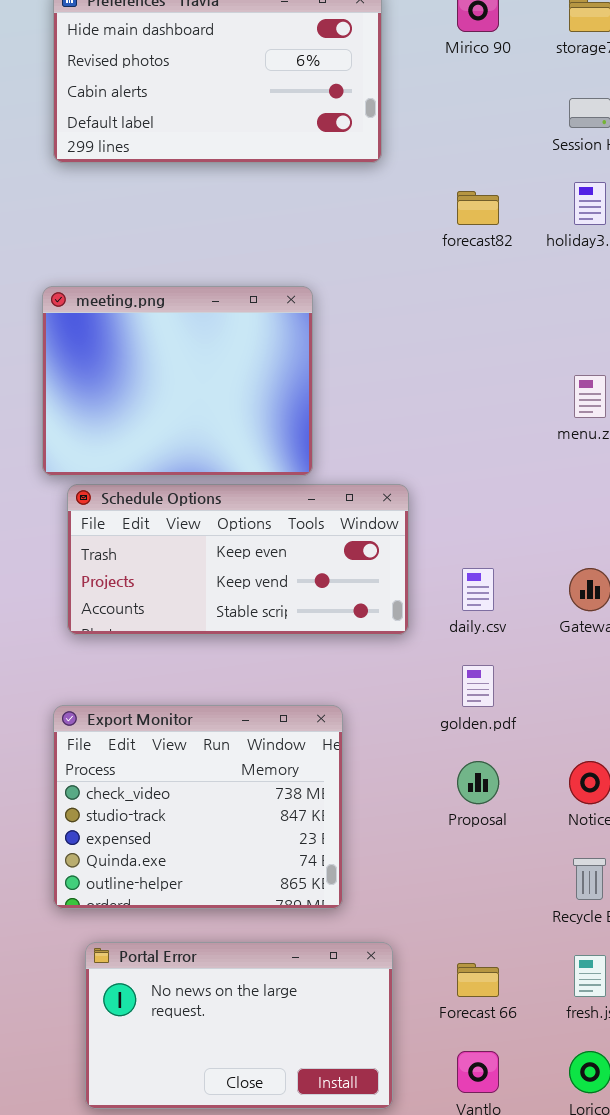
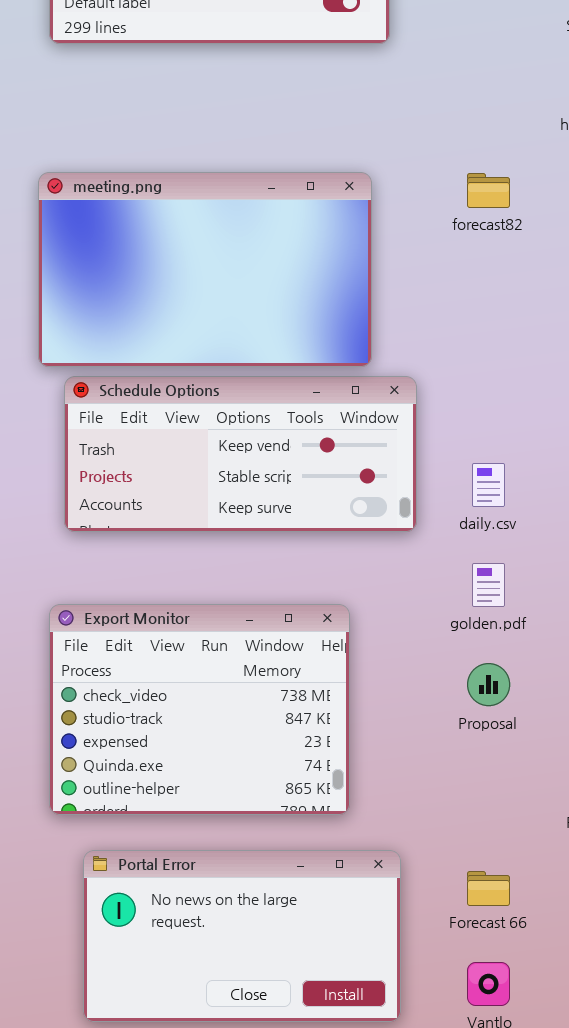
forecast82: [457,191,499,225] -> [467,173,510,208], moved
meeting.png: [42,286,313,476] -> [38,172,372,367], resized
Schedule Options: [67,484,409,635] -> [64,376,417,532], scrolled down 1 row

